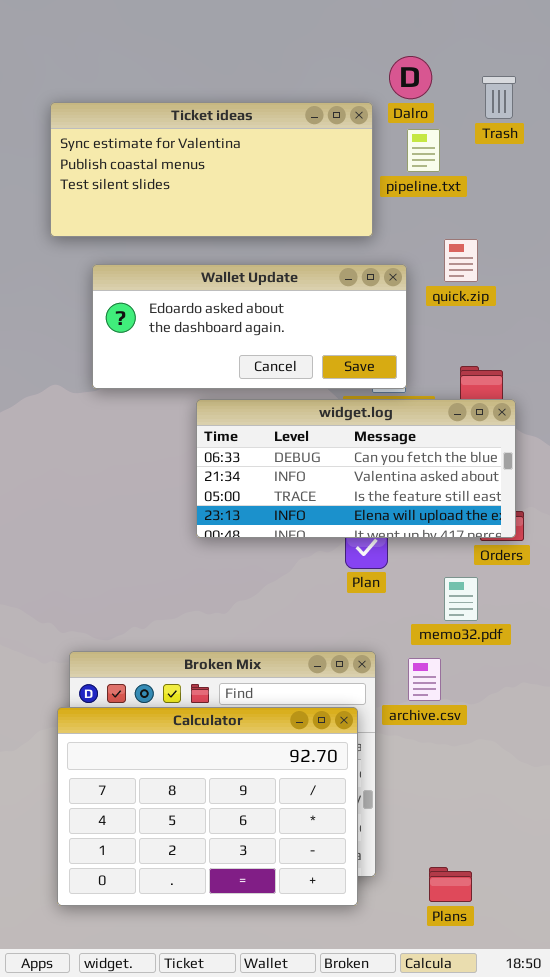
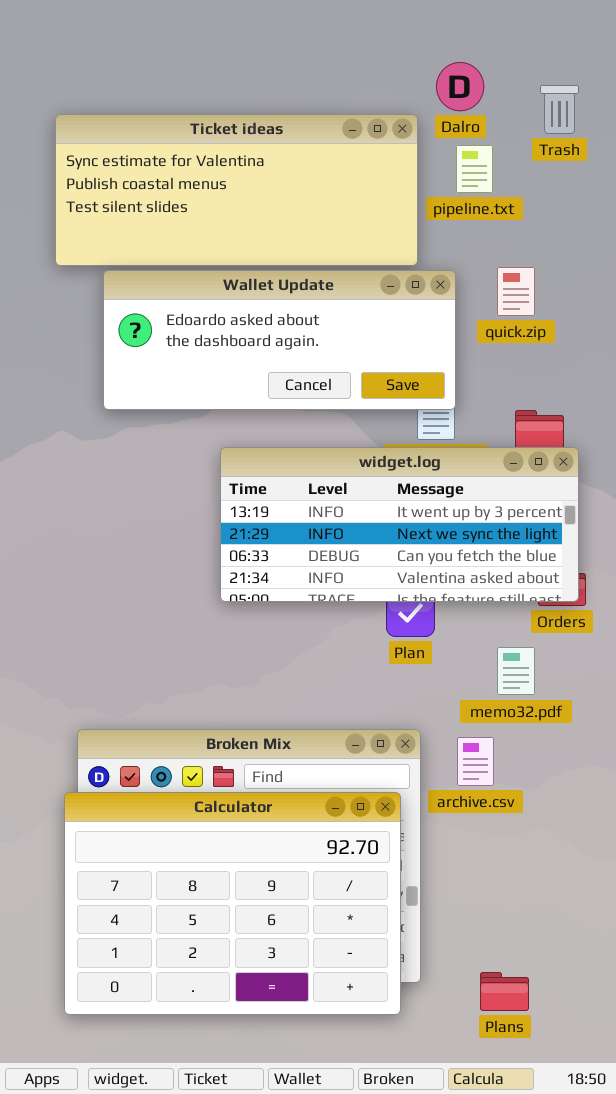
Wallet Update: [92,264,407,389] -> [103,270,456,410], moved
widget.log: [196,399,516,538] -> [220,447,579,602], scrolled up 2 rows

